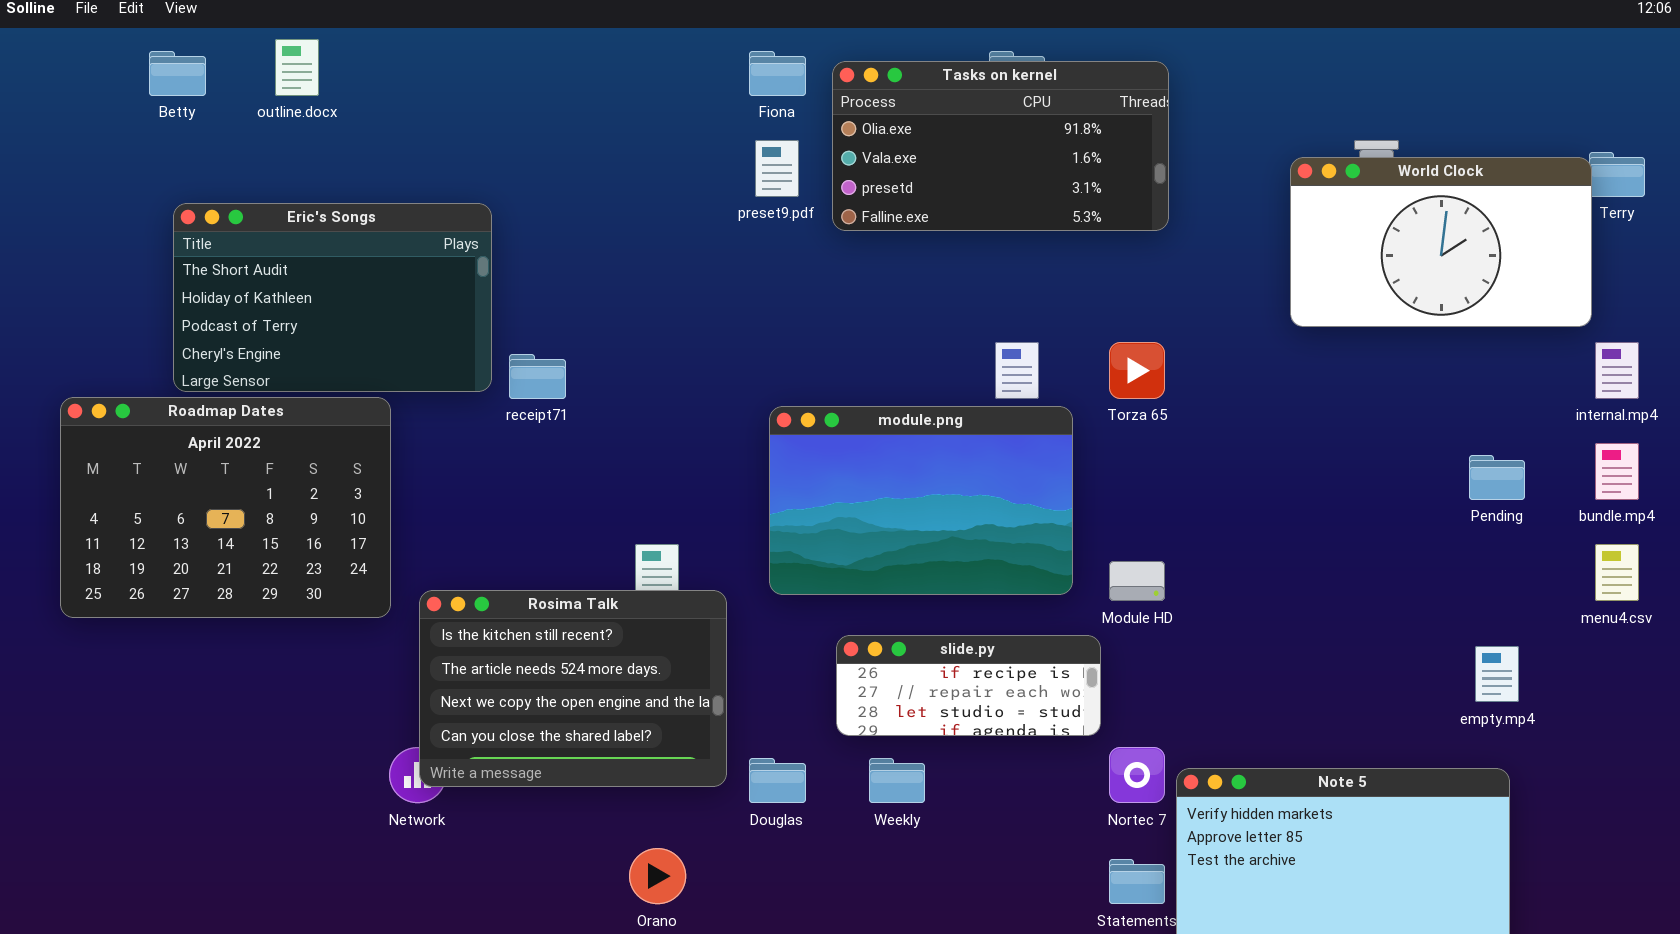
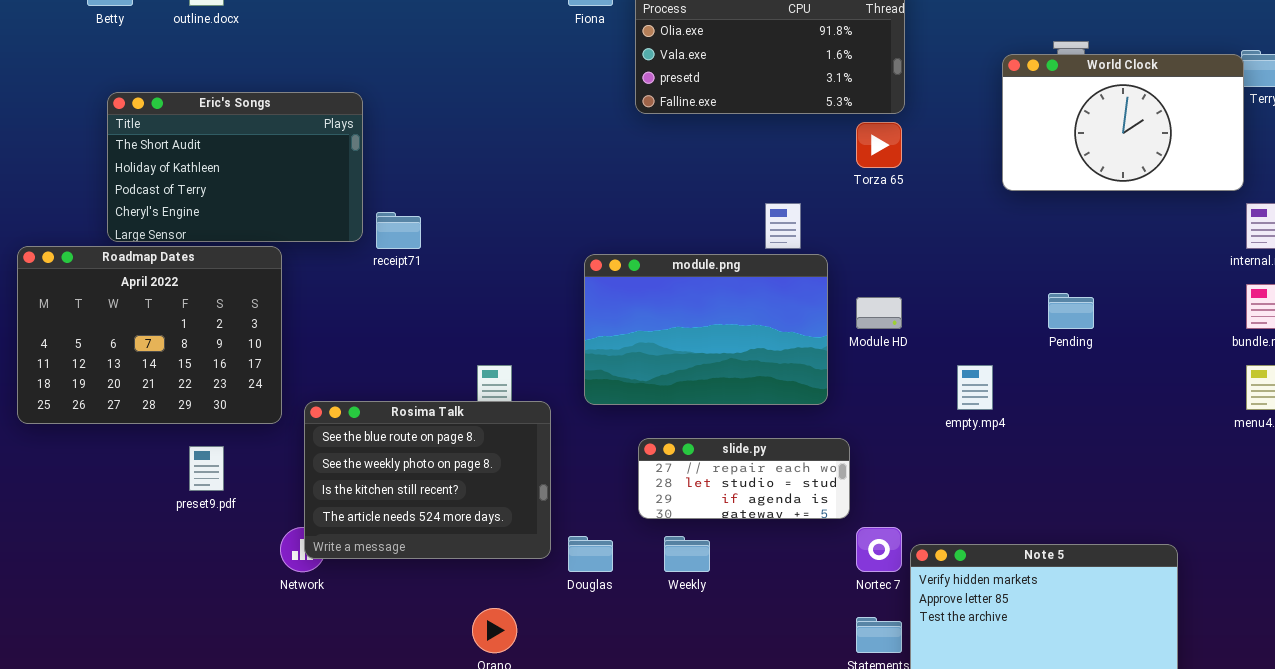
preset9.pdf: [755,140,799,197] -> [189,446,224,491], moved
Torza 65: [1109,342,1165,399] -> [856,122,902,168], moved
Pending: [1469,455,1525,500] -> [1048,293,1094,329], moved
Module HD: [1109,561,1165,601] -> [856,297,902,329], moved
Rosima Talk: [419,590,727,787] -> [304,401,551,559], scrolled up 2 rows
slide.py: [836,635,1101,736] -> [638,438,850,519], scrolled down 1 row
empty.mp4: [1475,646,1519,702] -> [957,365,993,410], moved

